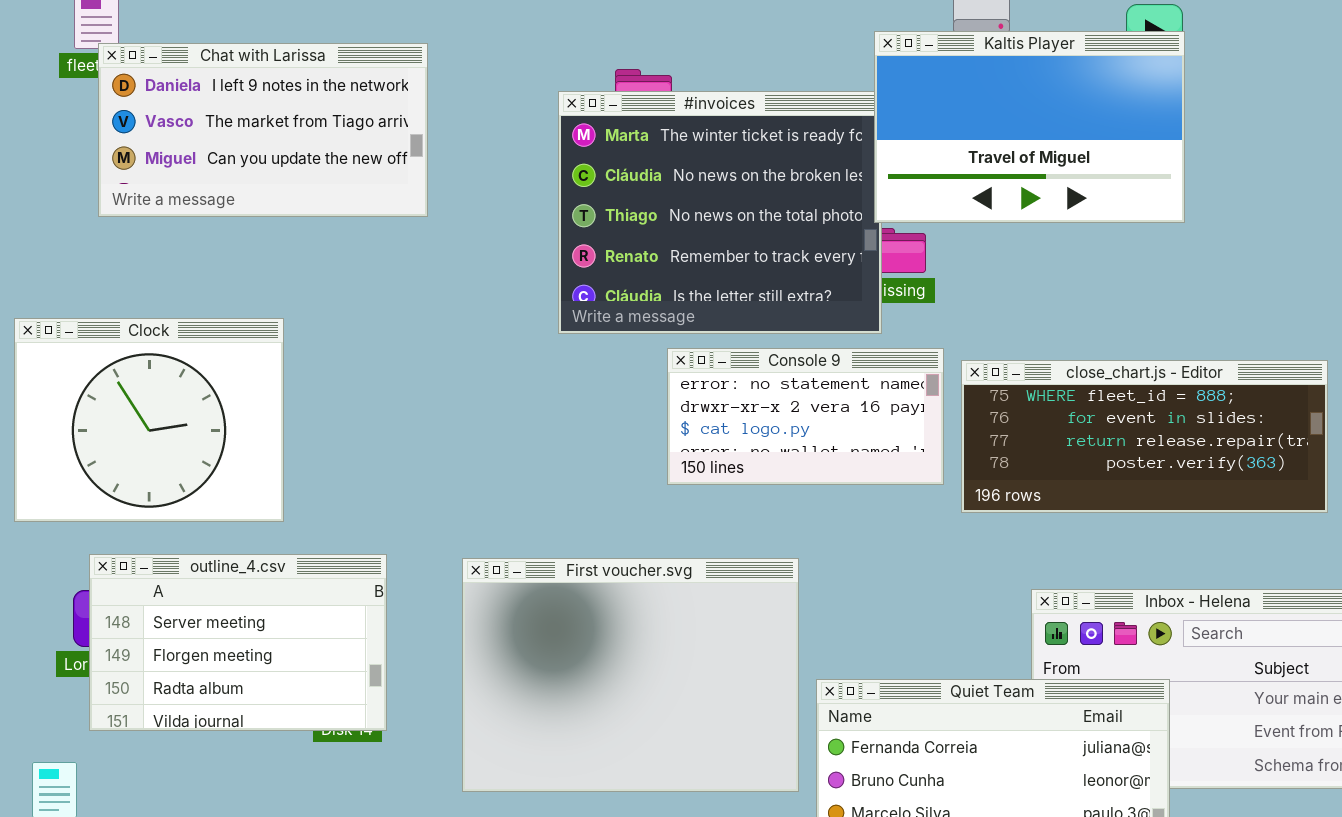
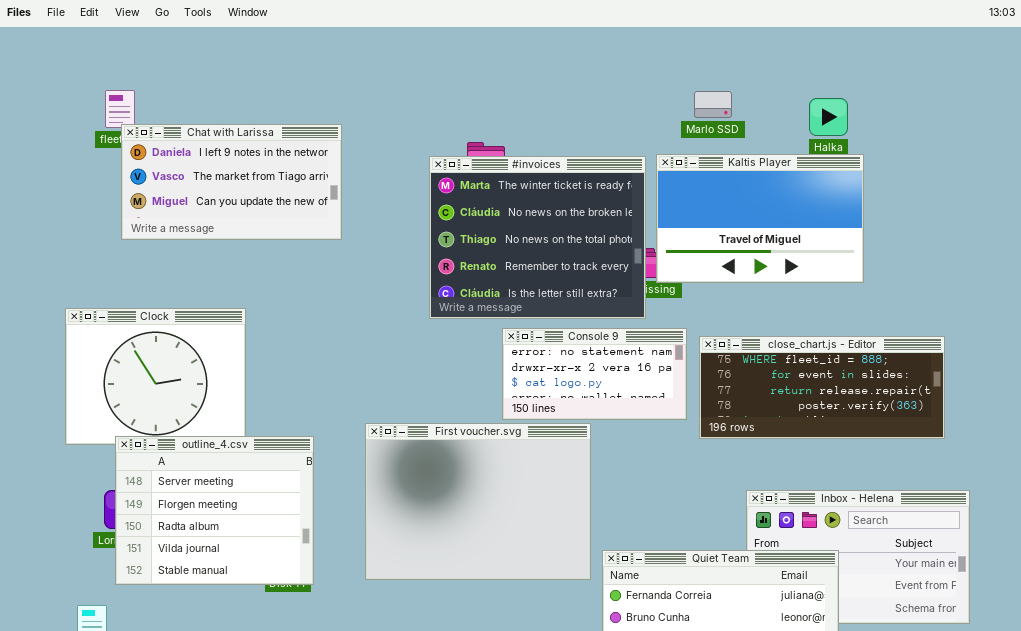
Kaltis Player: [874,31,1185,223] -> [656,154,864,283], moved
outline_4.csv: [89,554,387,731] -> [115,436,314,585], resized
First voucher.svg: [462,558,799,792] -> [365,423,591,580], moved

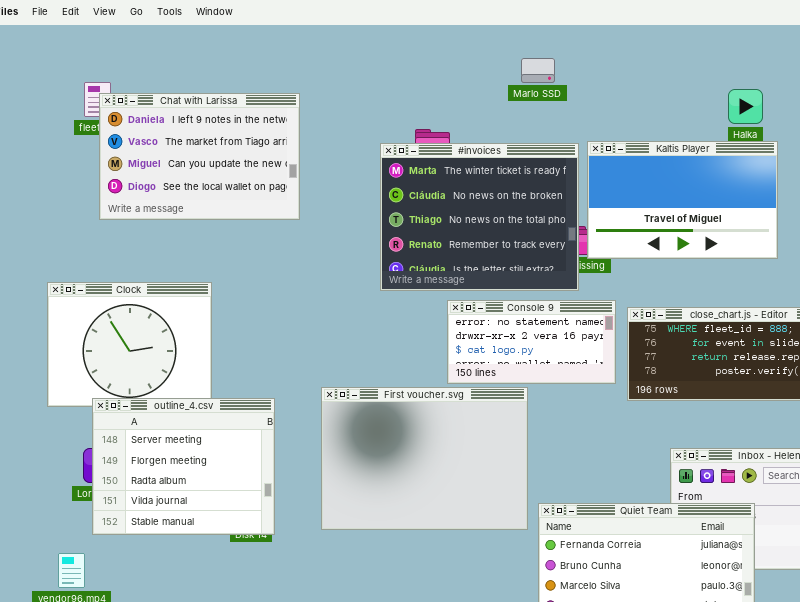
Marlo SSD: [694,91,732,118] -> [521,58,555,83], moved
Chat with Larissa: [121,124,342,240] -> [99,93,300,220], resized

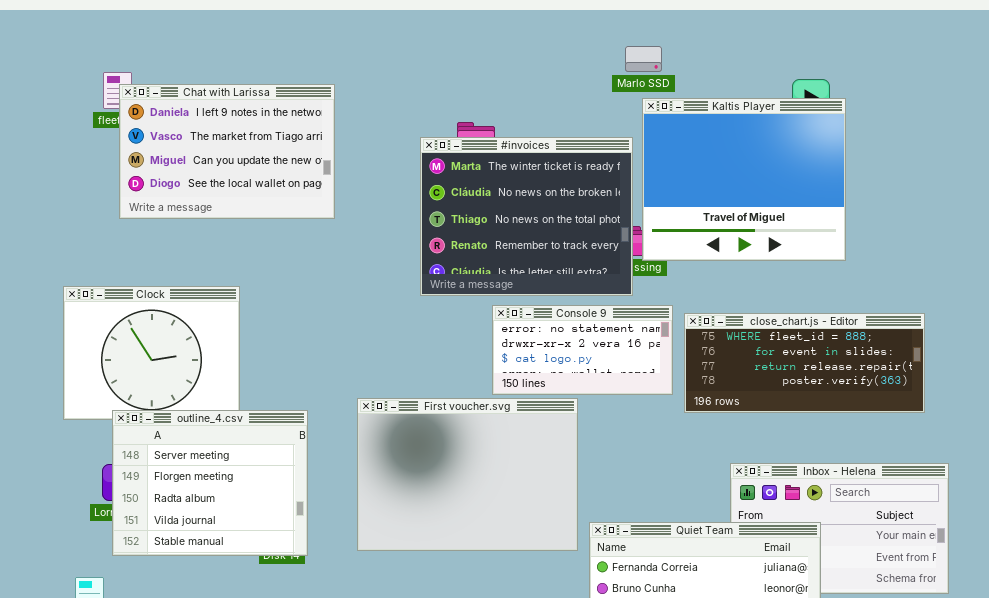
Marlo SSD: [521,58,555,83] -> [625,46,662,72], moved
Kaltis Player: [587,141,778,259] -> [642,98,846,261], resized

